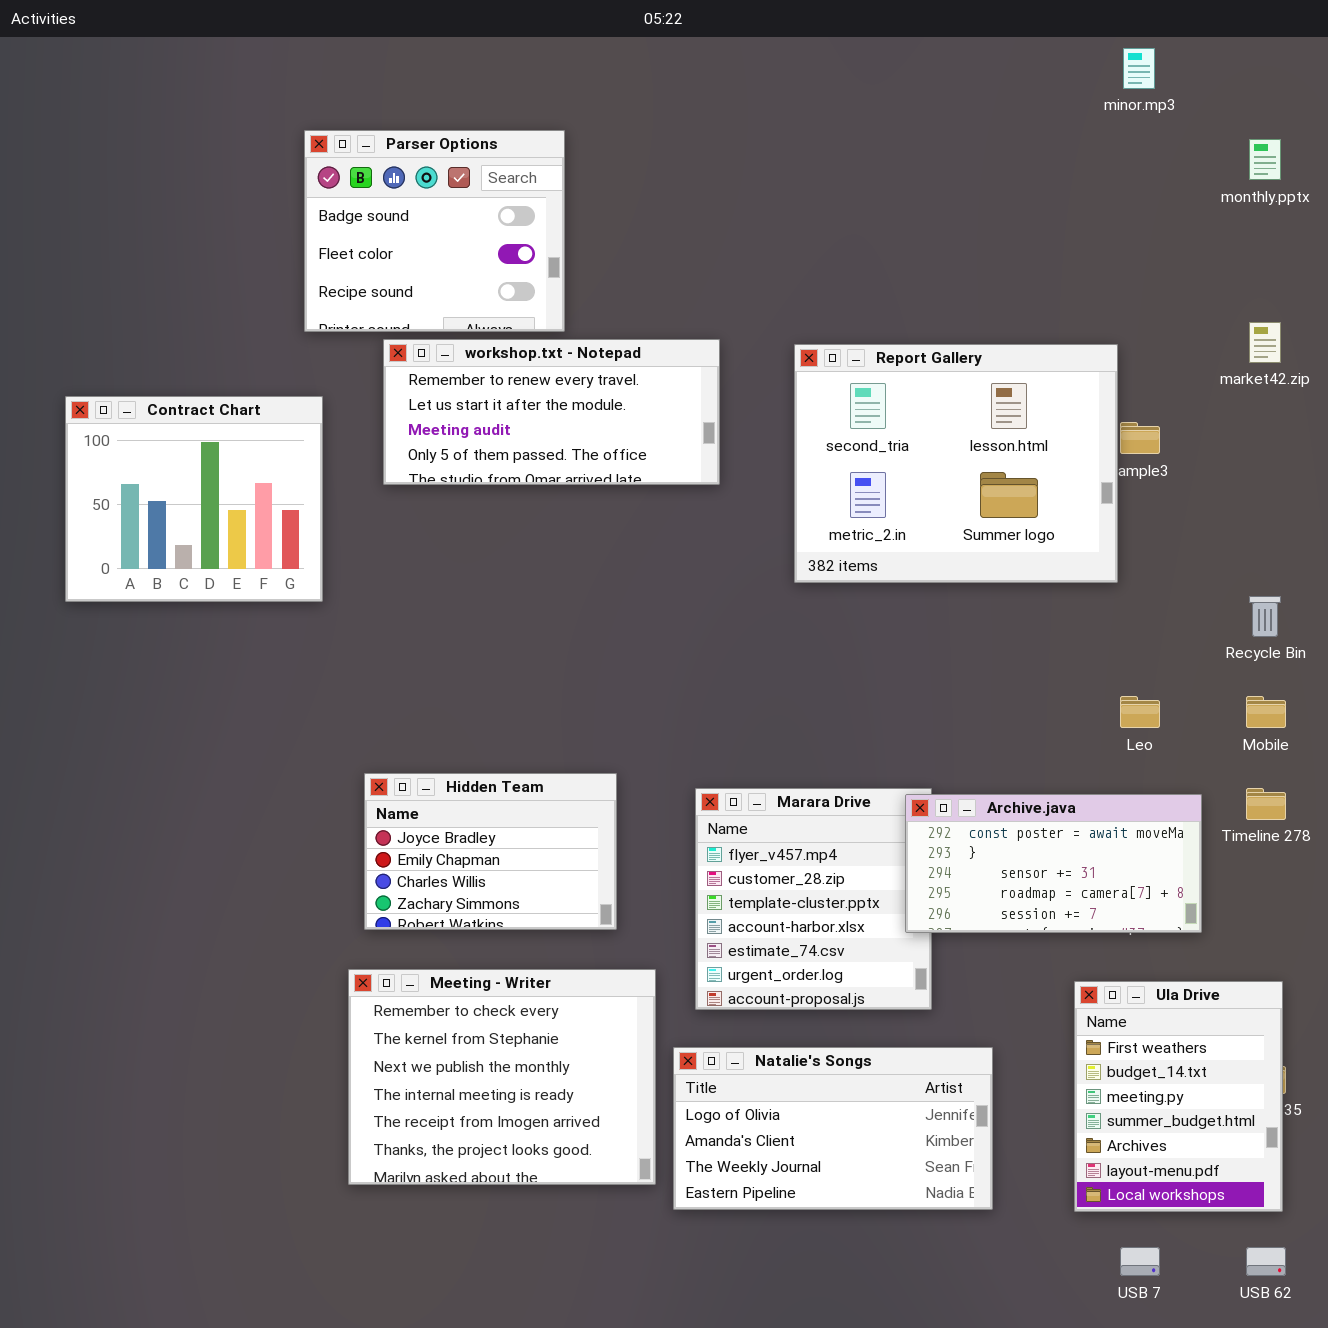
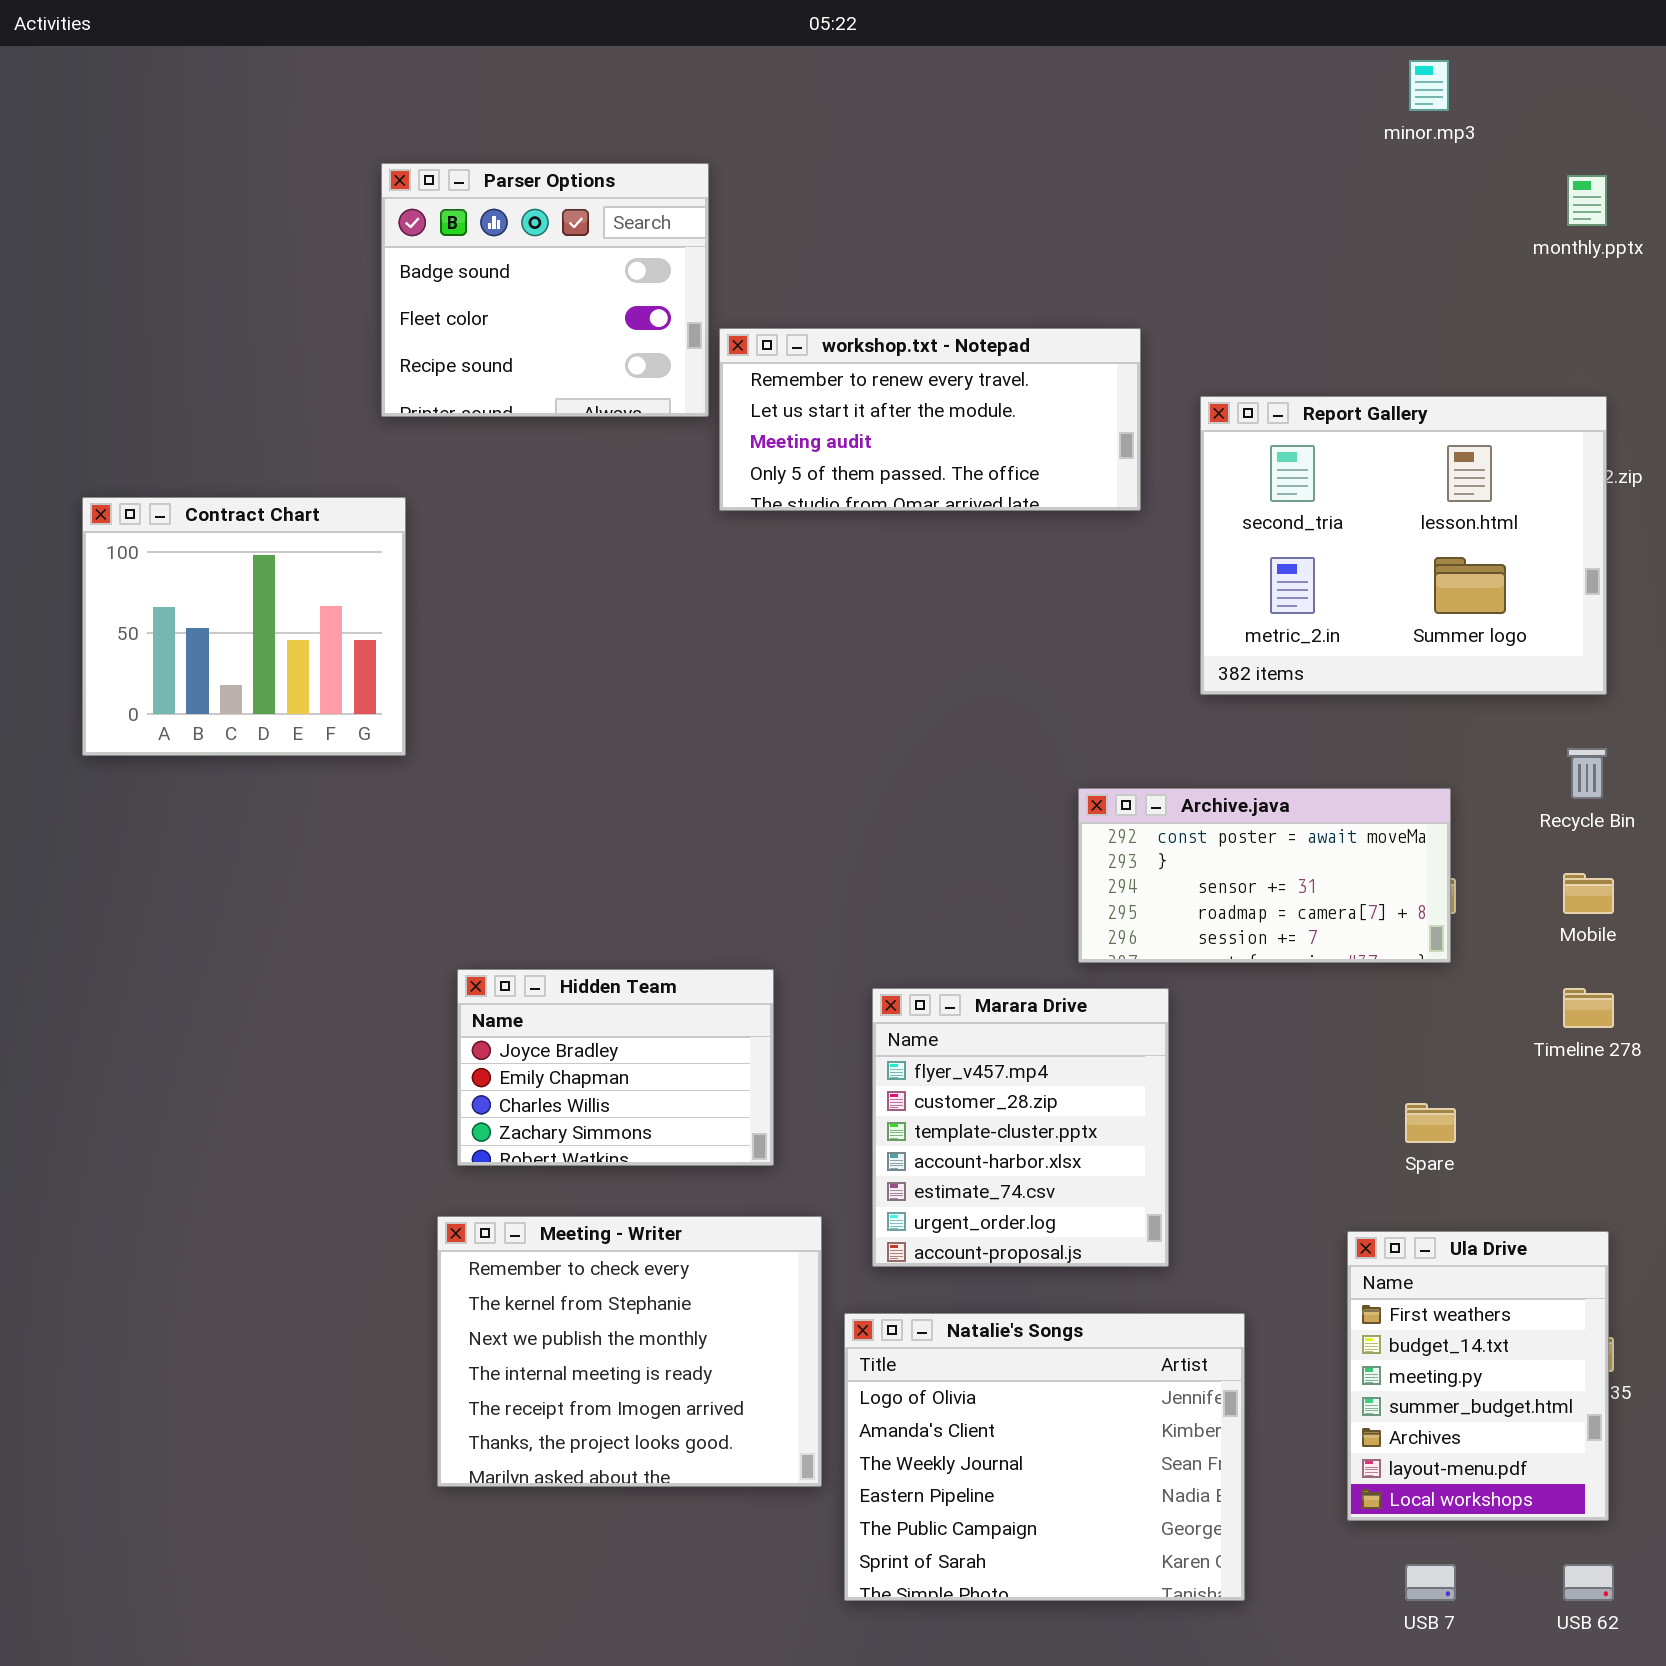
workshop.txt - Notepad: [383,339,720,485] -> [719,328,1141,511], moved
Report Gallery: [794,344,1118,583] -> [1200,396,1607,695], moved
Archive.java: [905,794,1202,933] -> [1078,788,1451,963], moved
Natalie's Songs: [673,1047,993,1210] -> [844,1313,1245,1601], resized

